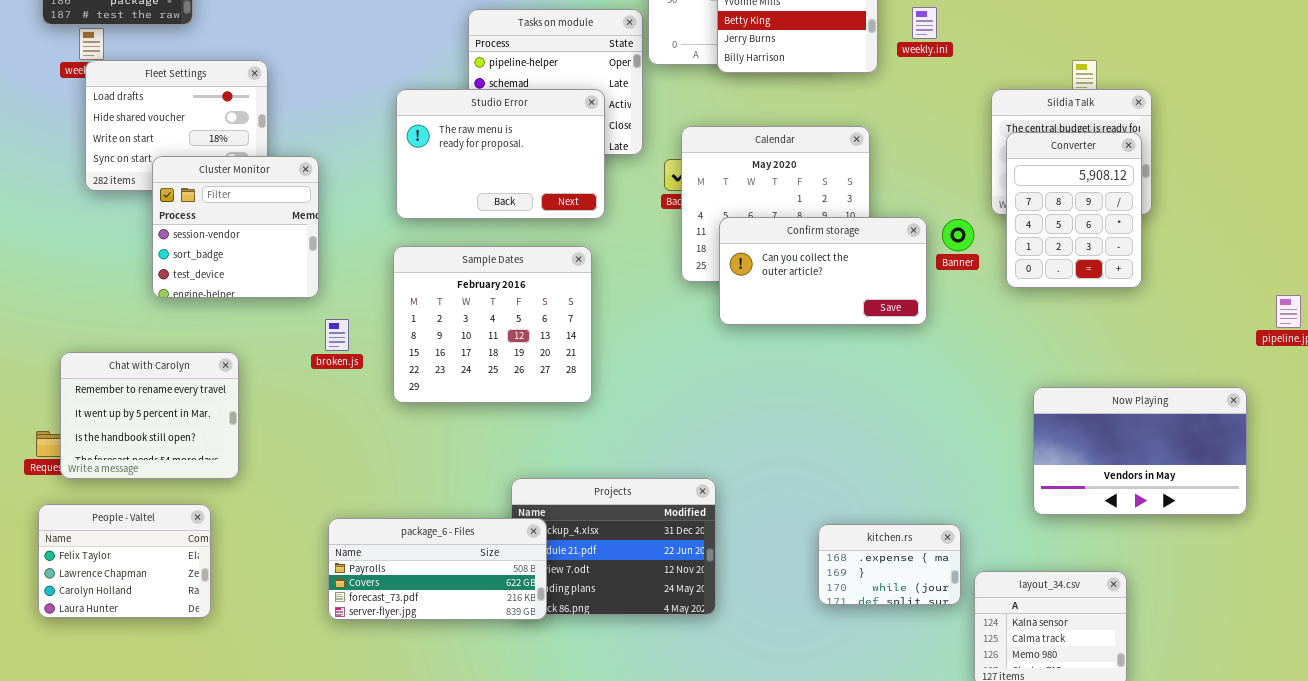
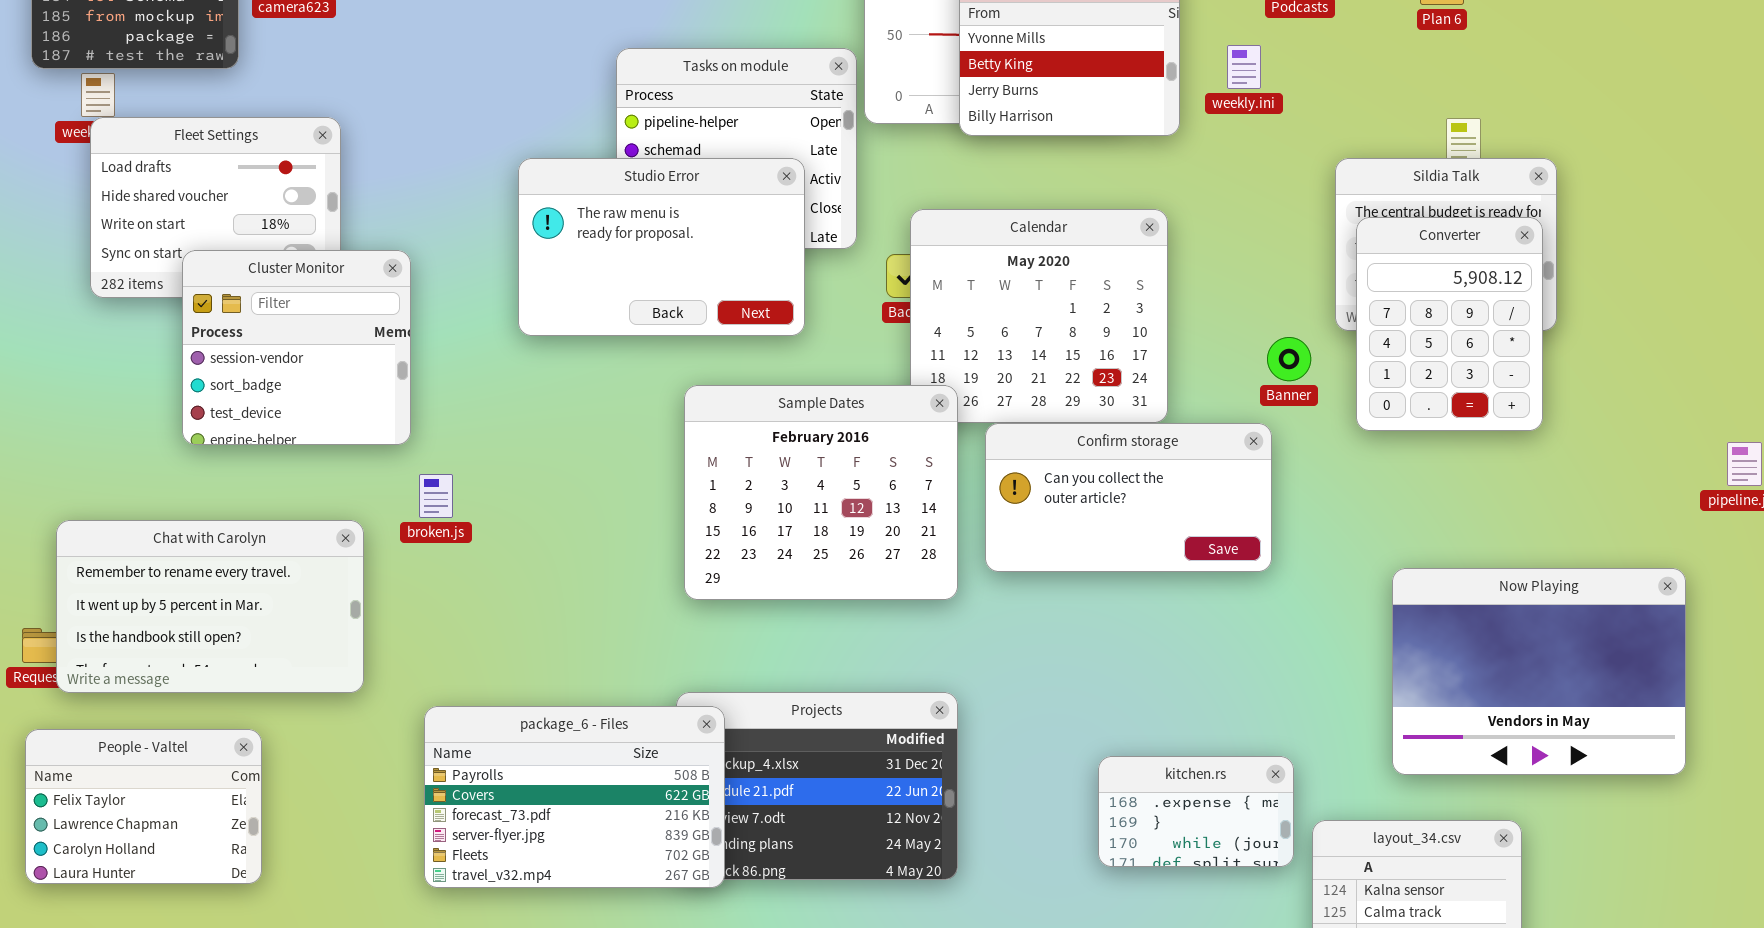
Confirm storage: [719,217,927,325] -> [985,423,1272,572], moved
Sample Dates: [393,246,592,403] -> [684,385,958,600], moved
Chat with Carolyn: [60,352,239,479] -> [56,520,364,693], resized
Now Playing: [1033,387,1247,515] -> [1392,568,1686,775], resized
package_6 - Files: [328,518,547,620] -> [424,706,725,888], resized

